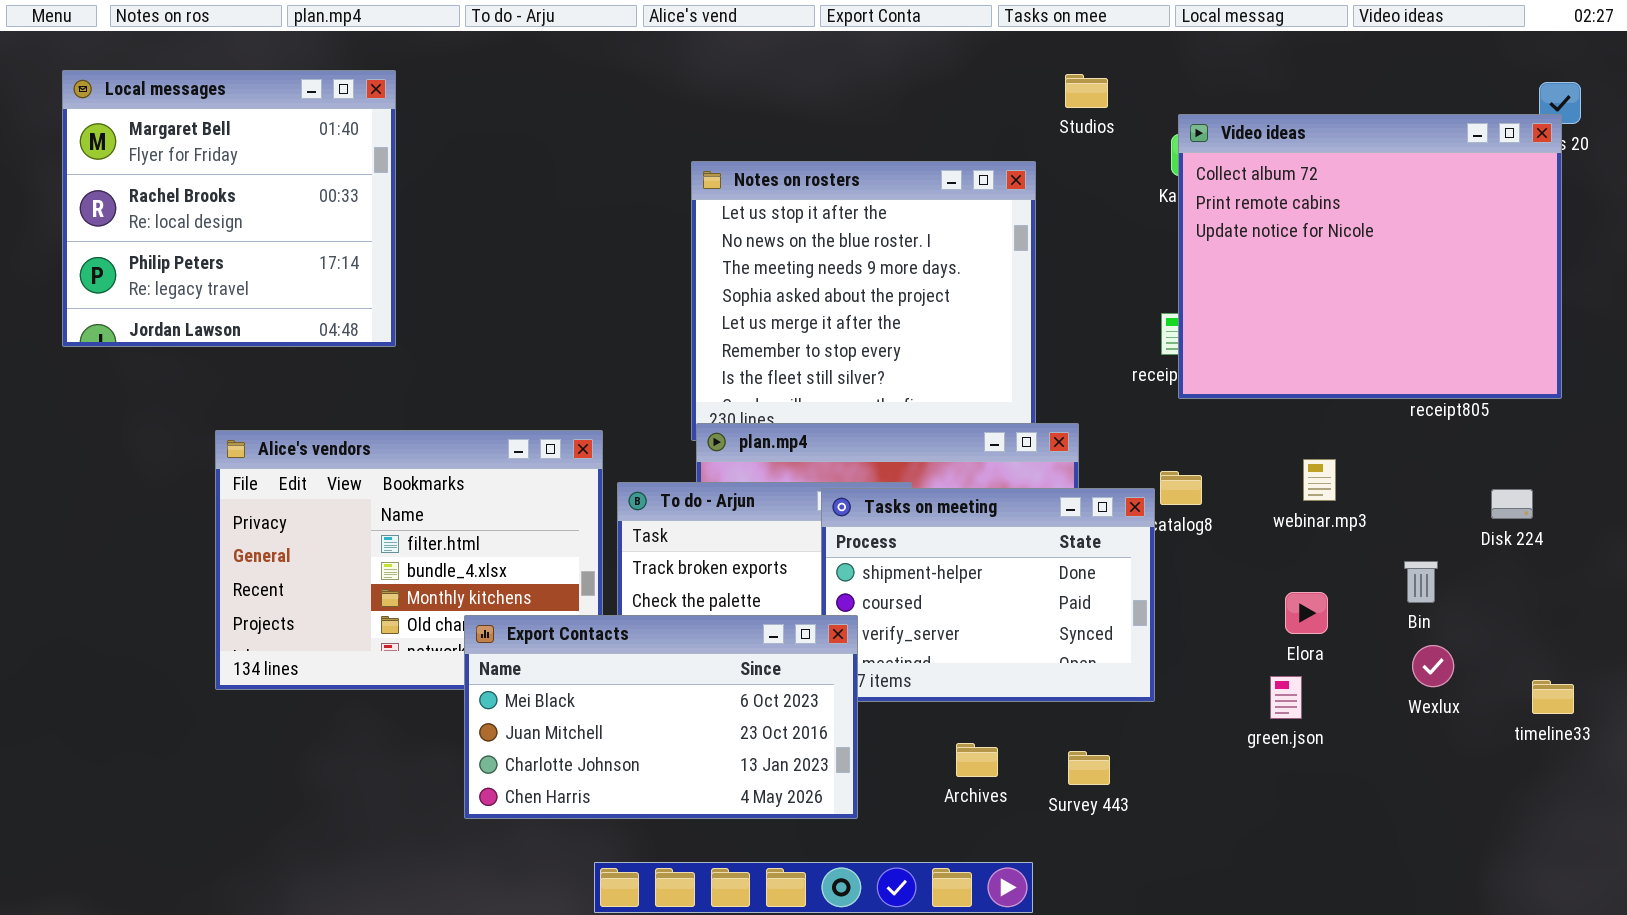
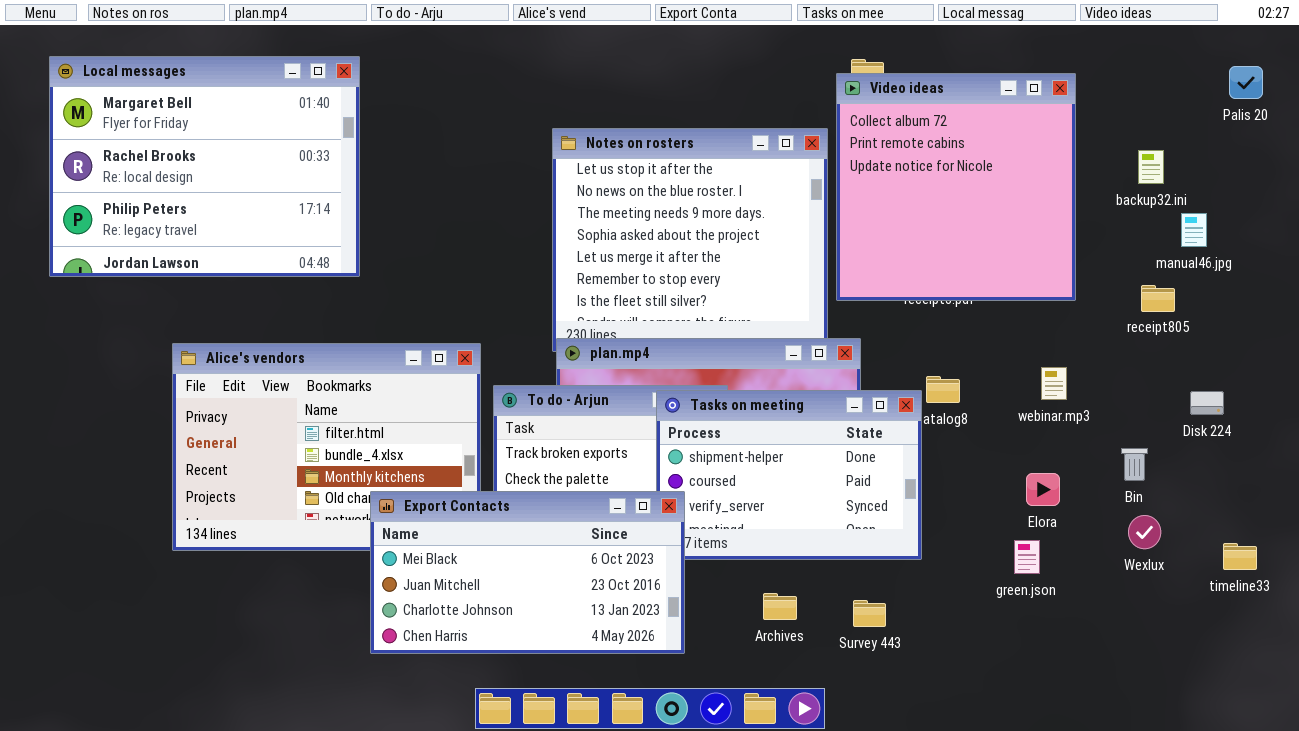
Local messages: [62,70,396,347] -> [49,56,360,277], resized
Video ideas: [1178,114,1562,399] -> [836,73,1076,301], moved, resized

